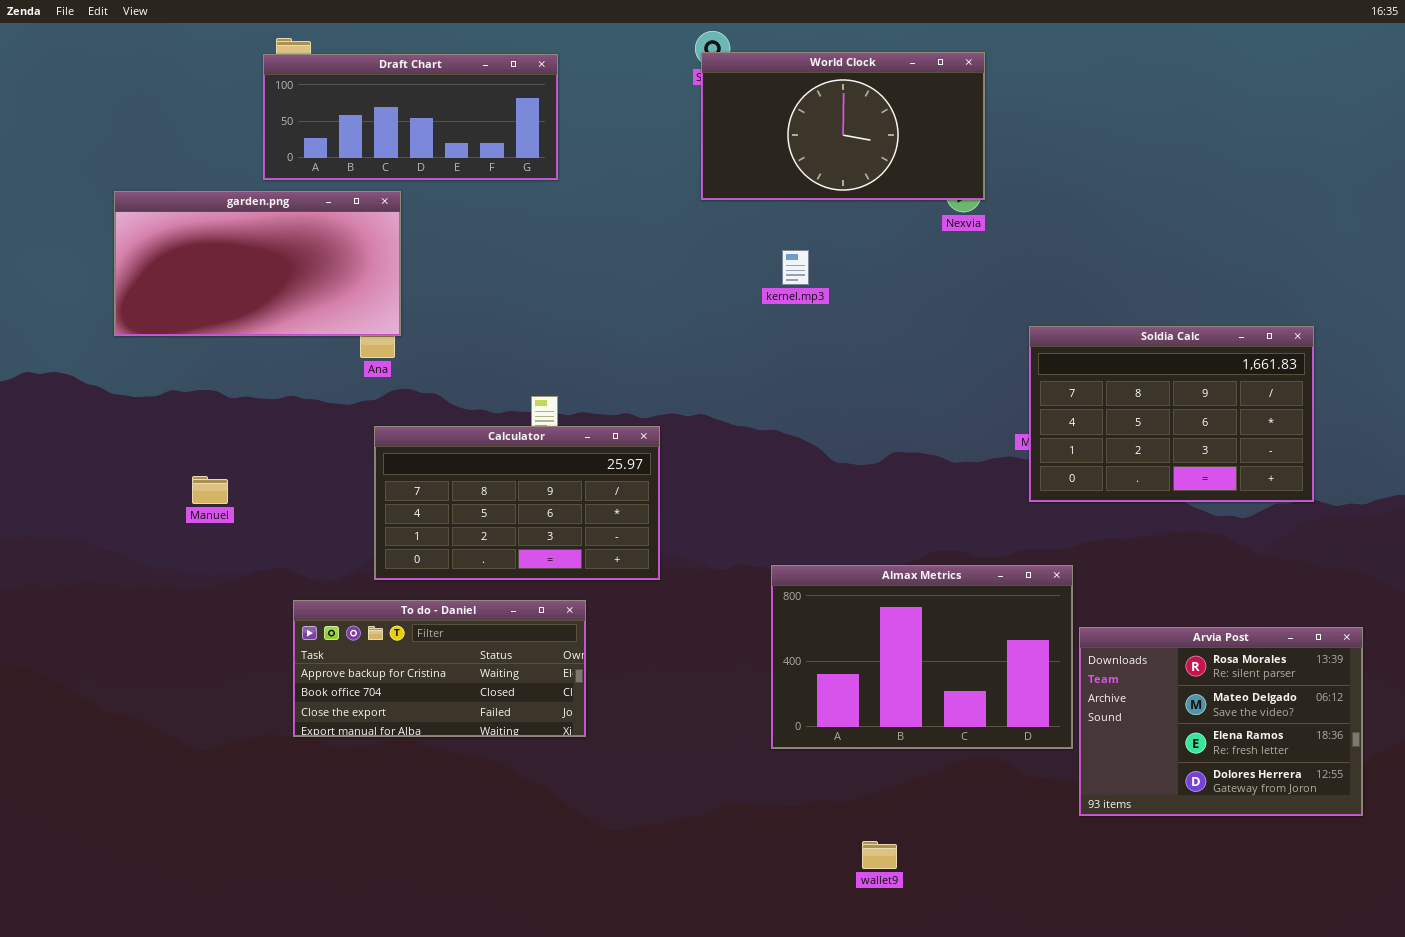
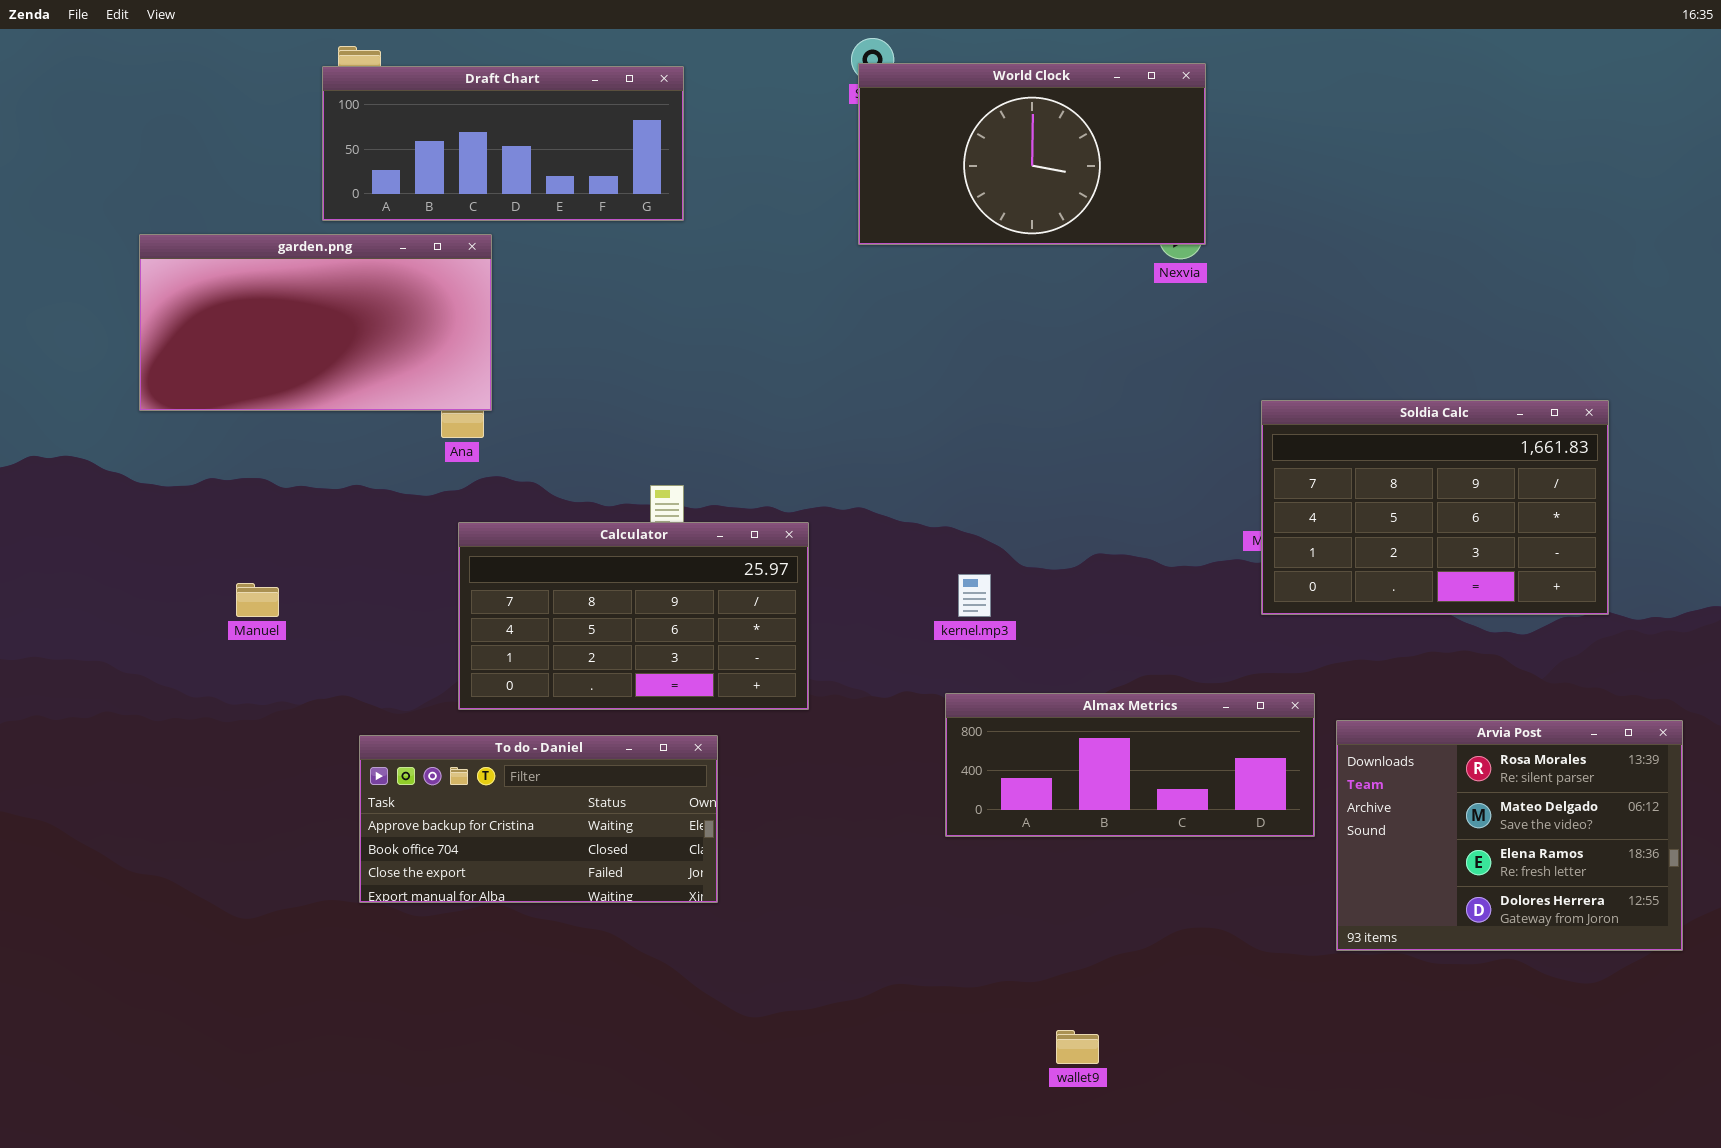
kernel.mp3: [782,250,809,285] -> [958,574,991,617], moved
Almax Metrics: [771,565,1073,749] -> [945,693,1315,837], resized
Arvia Post: [1079,627,1363,816] -> [1336,720,1683,951], moved

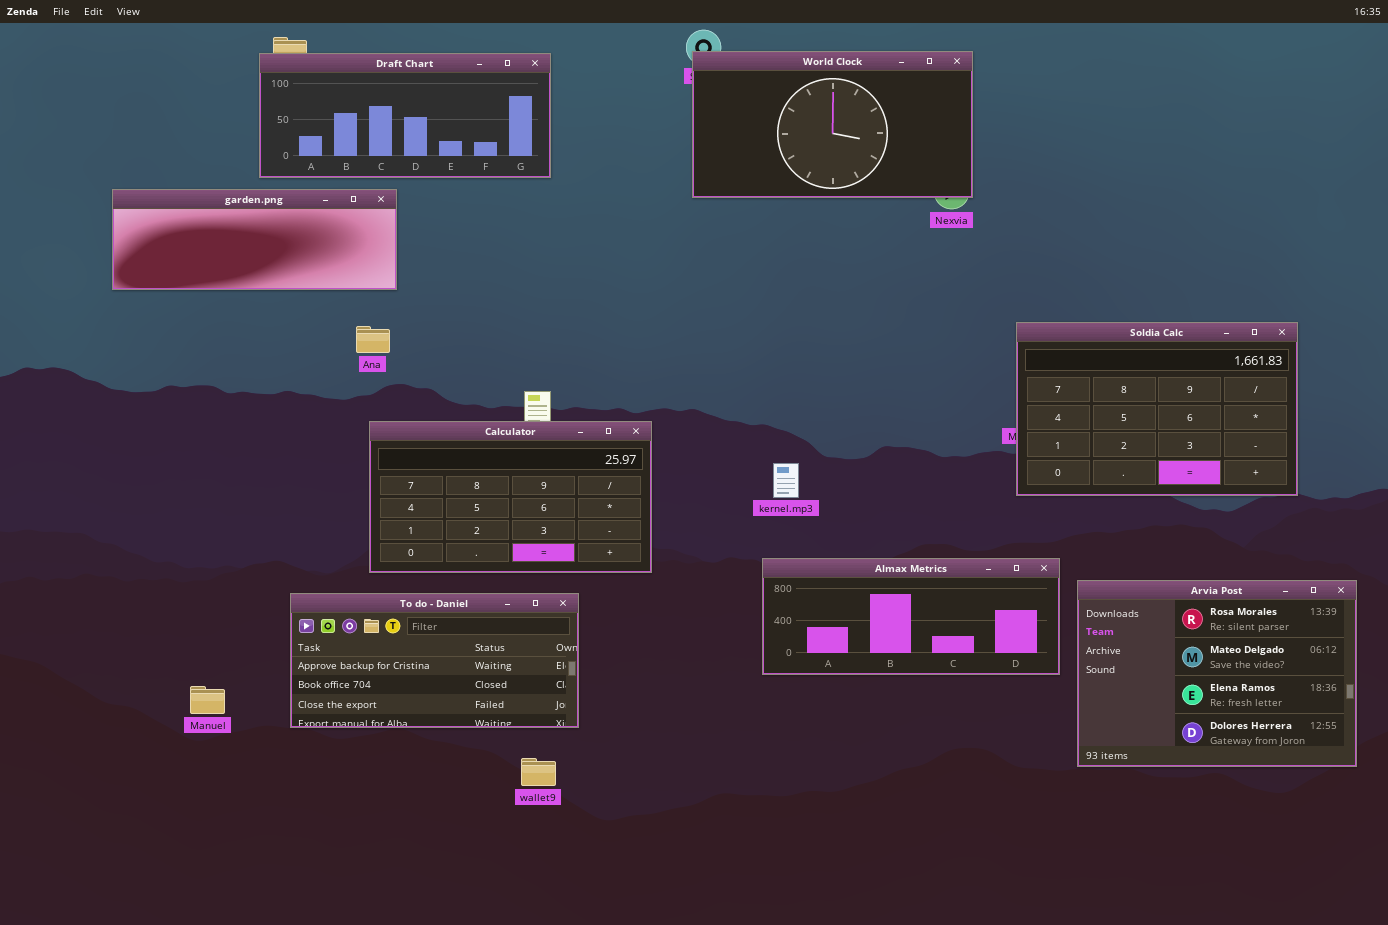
garden.png: [139,234,492,411] -> [112,189,397,290], resized
Manuel: [236,583,279,617] -> [190,686,225,714], moved
wallet9: [1056,1030,1099,1064] -> [521,758,556,786], moved

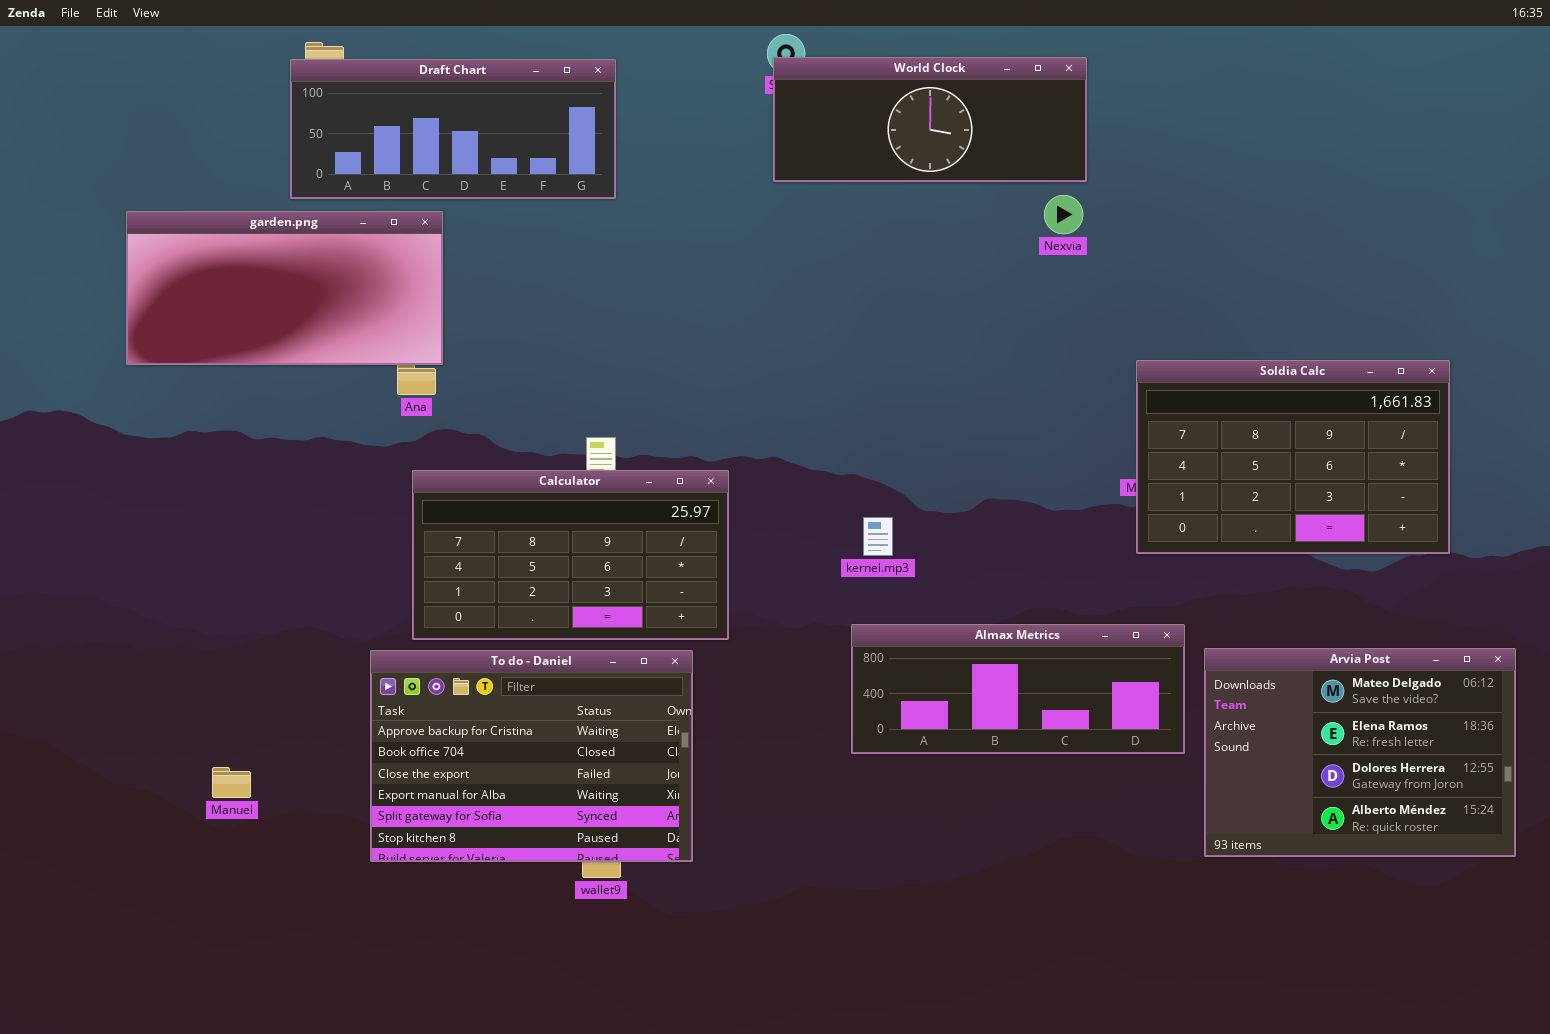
World Clock: [692,51,973,198] -> [773,57,1087,182], resized
garden.png: [112,189,397,290] -> [126,211,443,365], resized
Arvia Post: [1077,580,1357,767] -> [1204,648,1516,857], scrolled down 1 row
To do - Daniel: [290,593,579,728] -> [370,650,693,862], moved, resized

